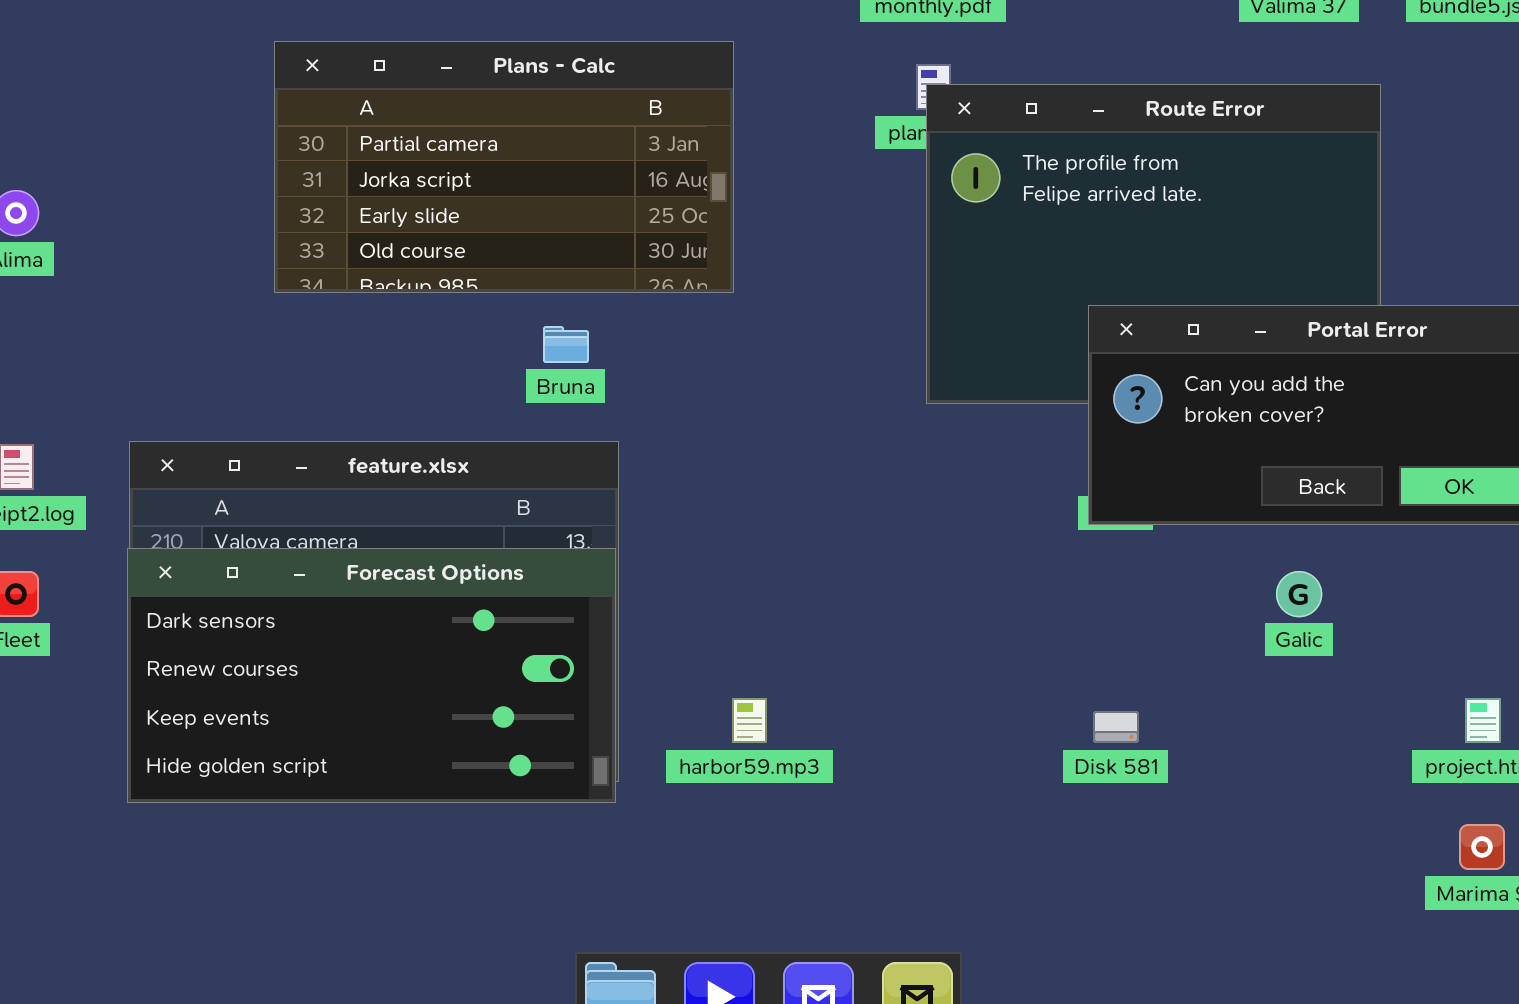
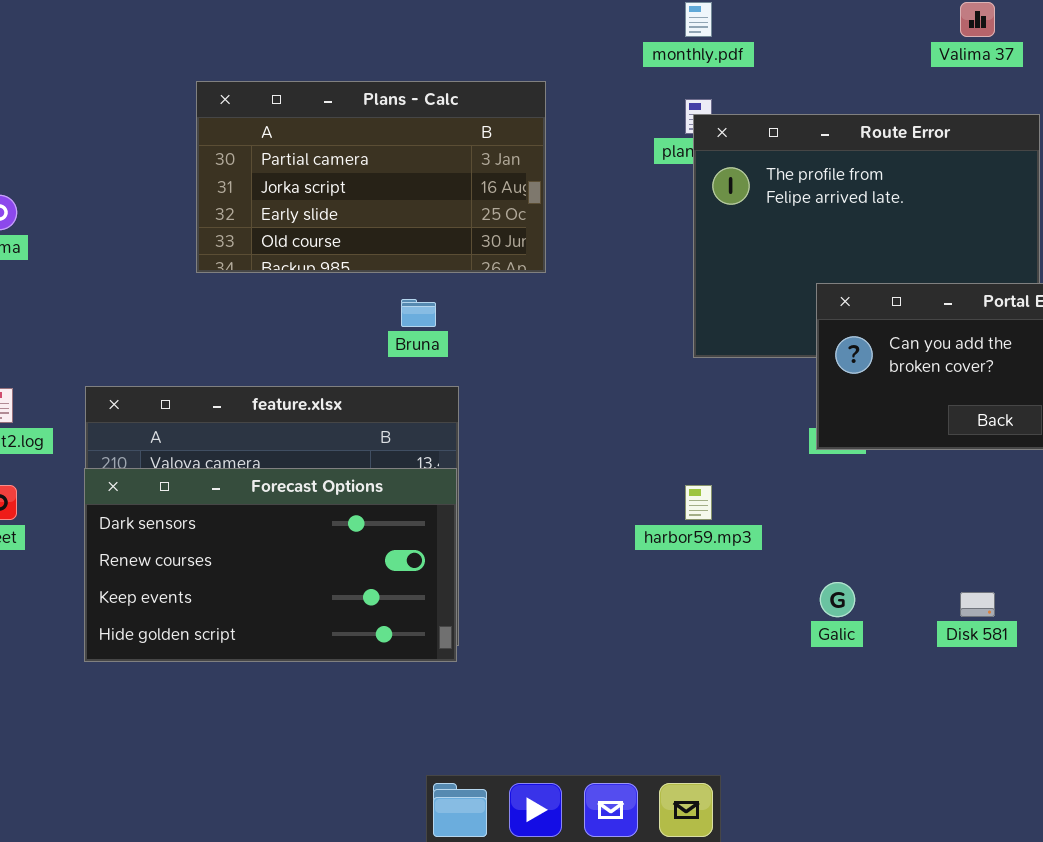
Galic: [1276,571,1322,617] -> [820,582,855,617], moved
harbor59.mp3: [732,698,767,743] -> [685,485,712,520], moved
Disk 581: [1093,711,1139,743] -> [960,592,995,617], moved

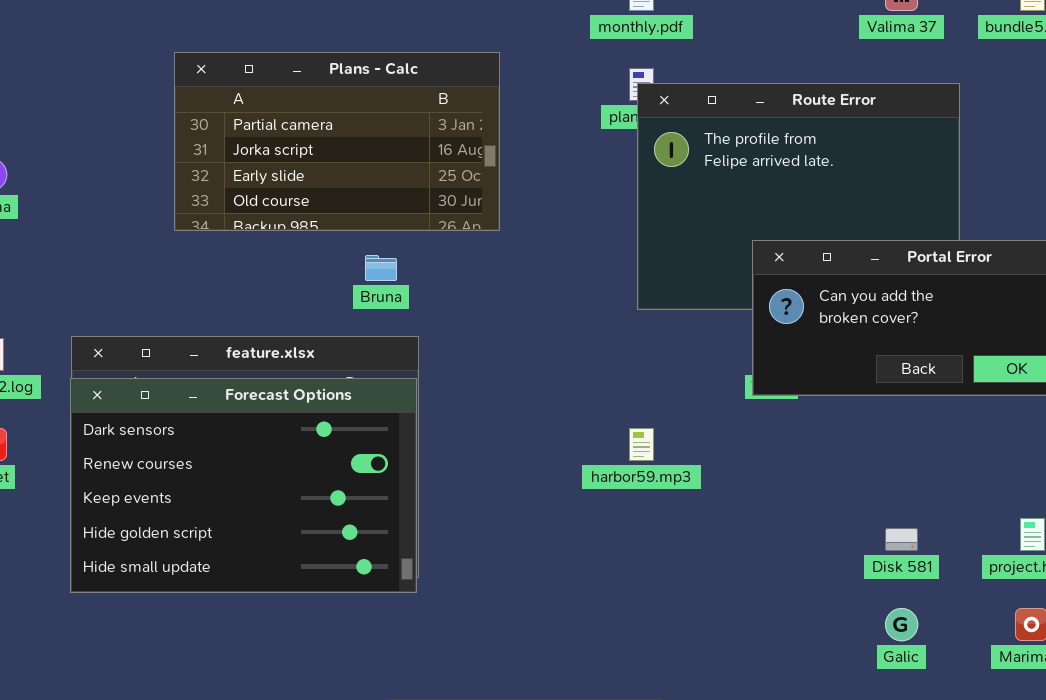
Forecast Options: [84,468,457,662] -> [70,378,417,593], resized
Galic: [820,582,855,617] -> [885,608,918,641], moved

